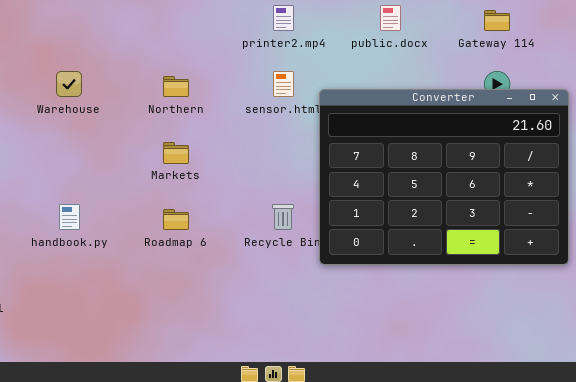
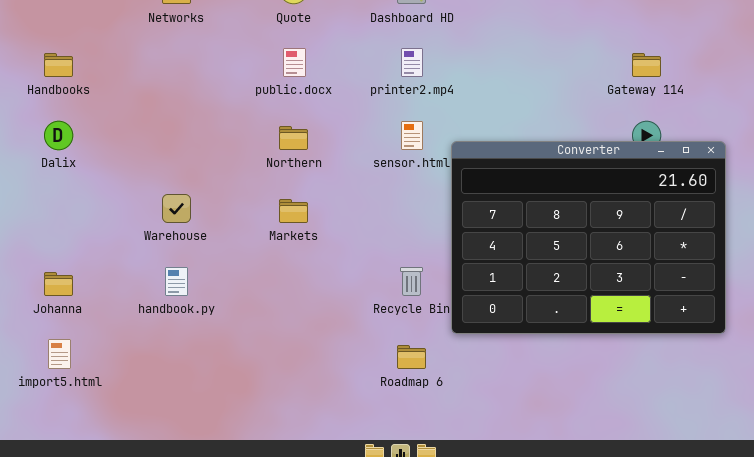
public.docx: [380,5,401,31] -> [283,48,306,77], moved
Warehouse: [56,71,82,97] -> [162,194,191,223], moved
Roadmap 6: [163,209,189,230] -> [397,345,426,369], moved

